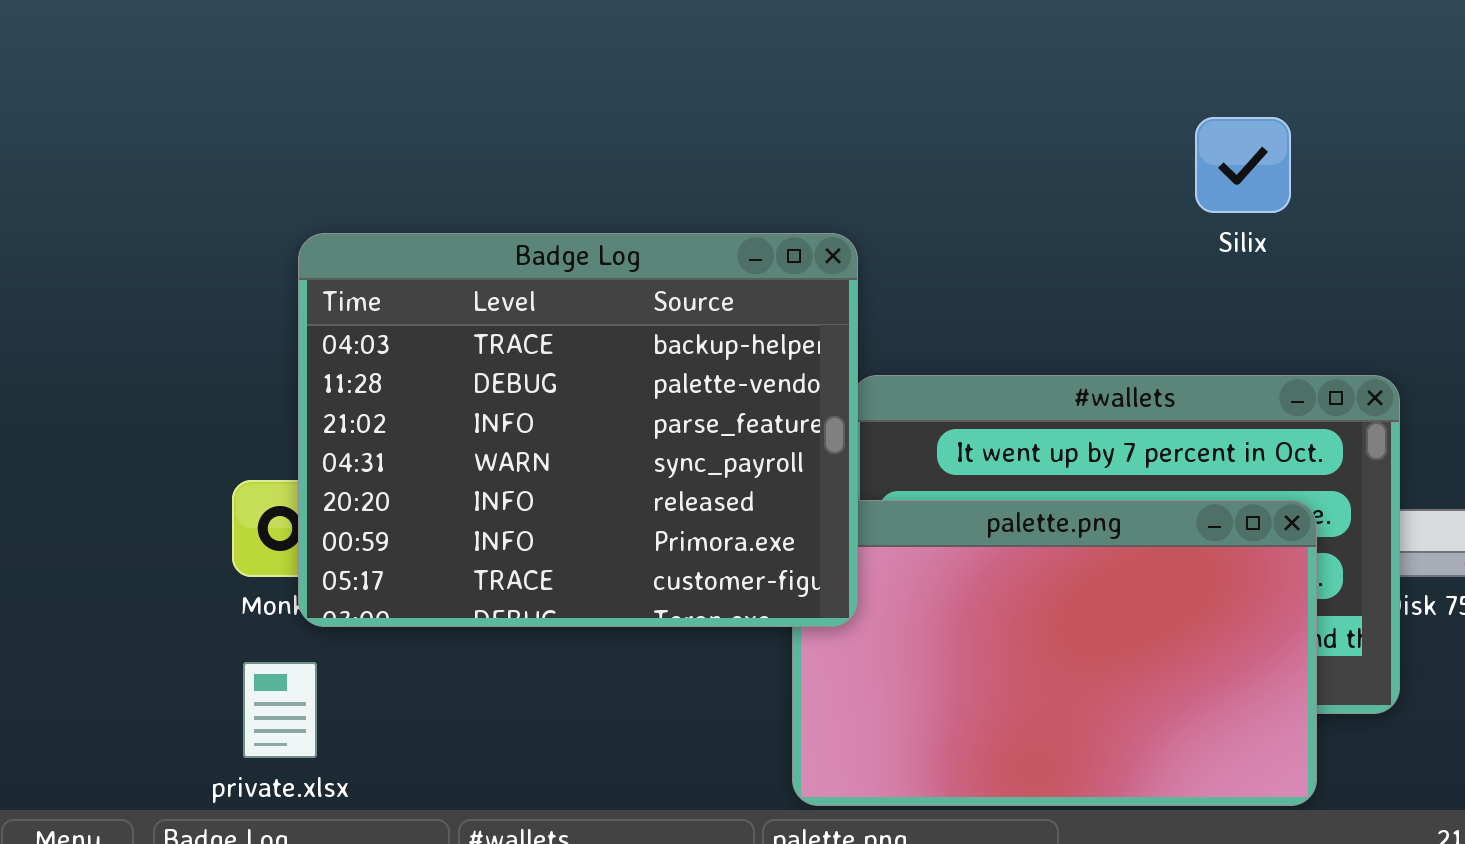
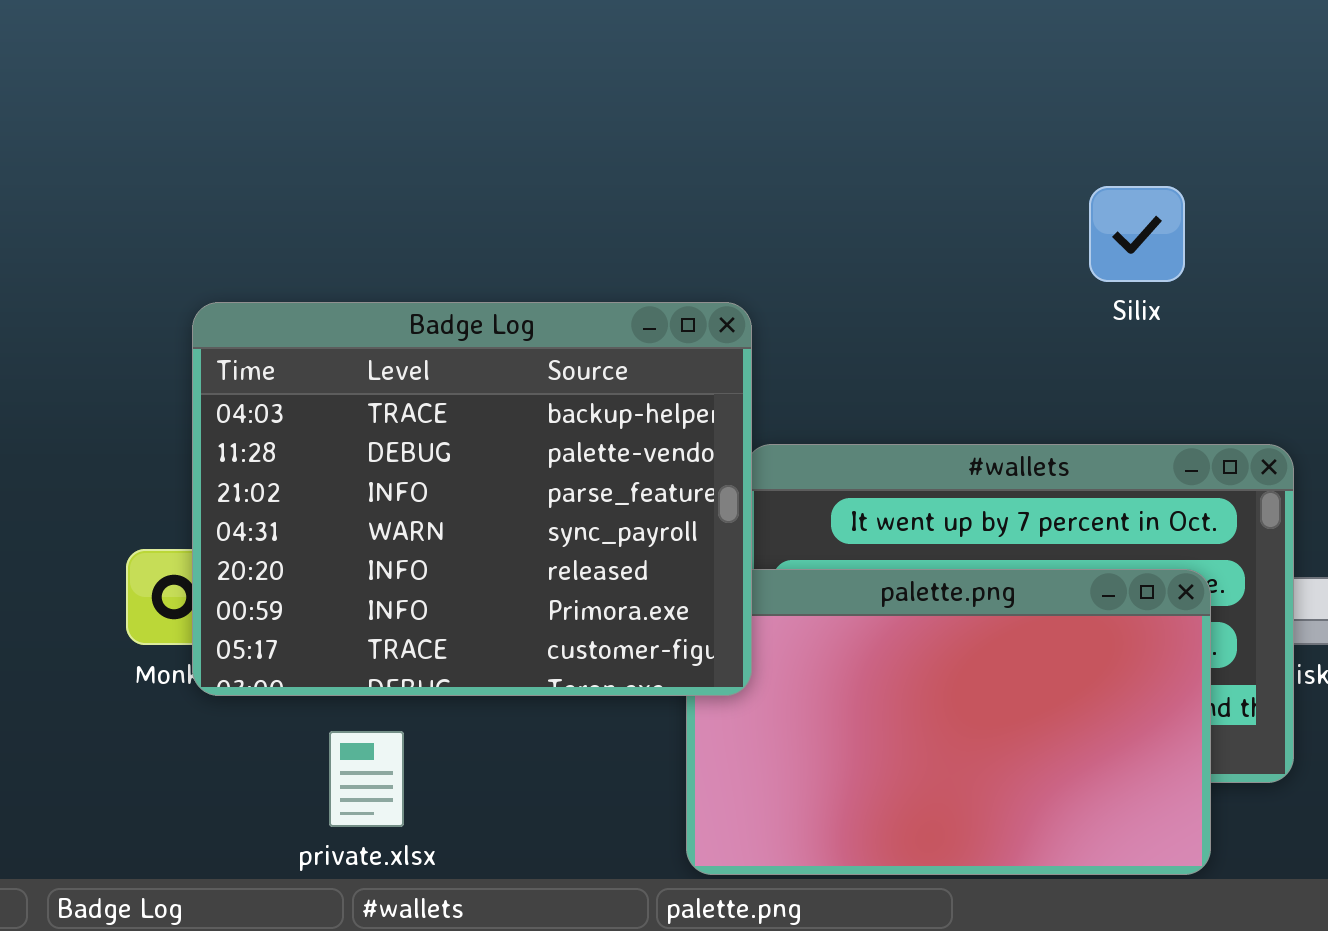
private.xlsx: [243,662,317,758] -> [329,731,404,827], moved

